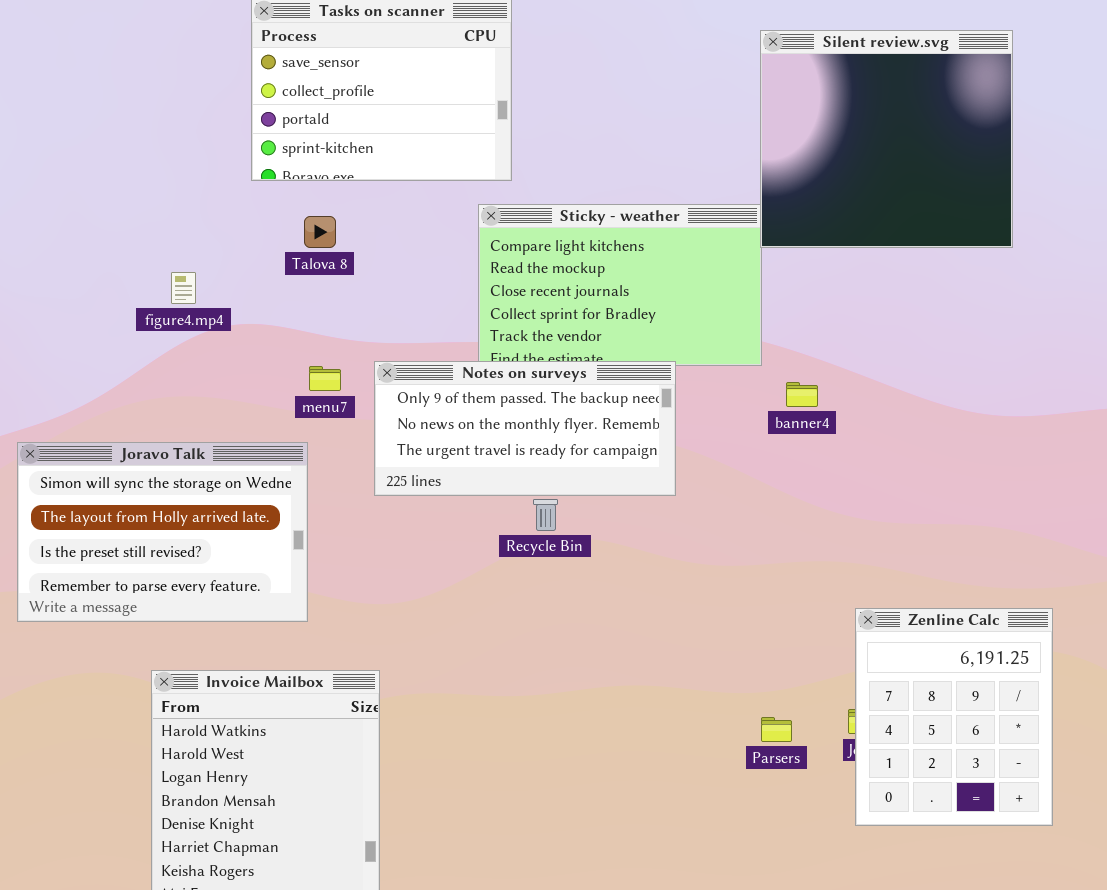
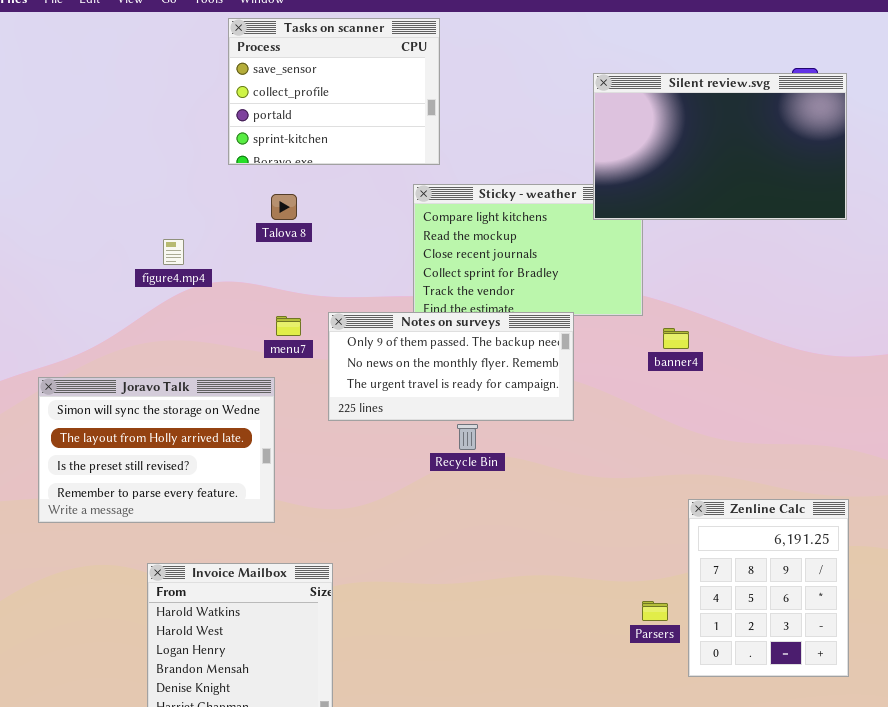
Silent review.svg: [760,30,1013,248] -> [593,73,847,220], resized
Zenline Calc: [855,608,1053,826] -> [688,499,849,677], moved

